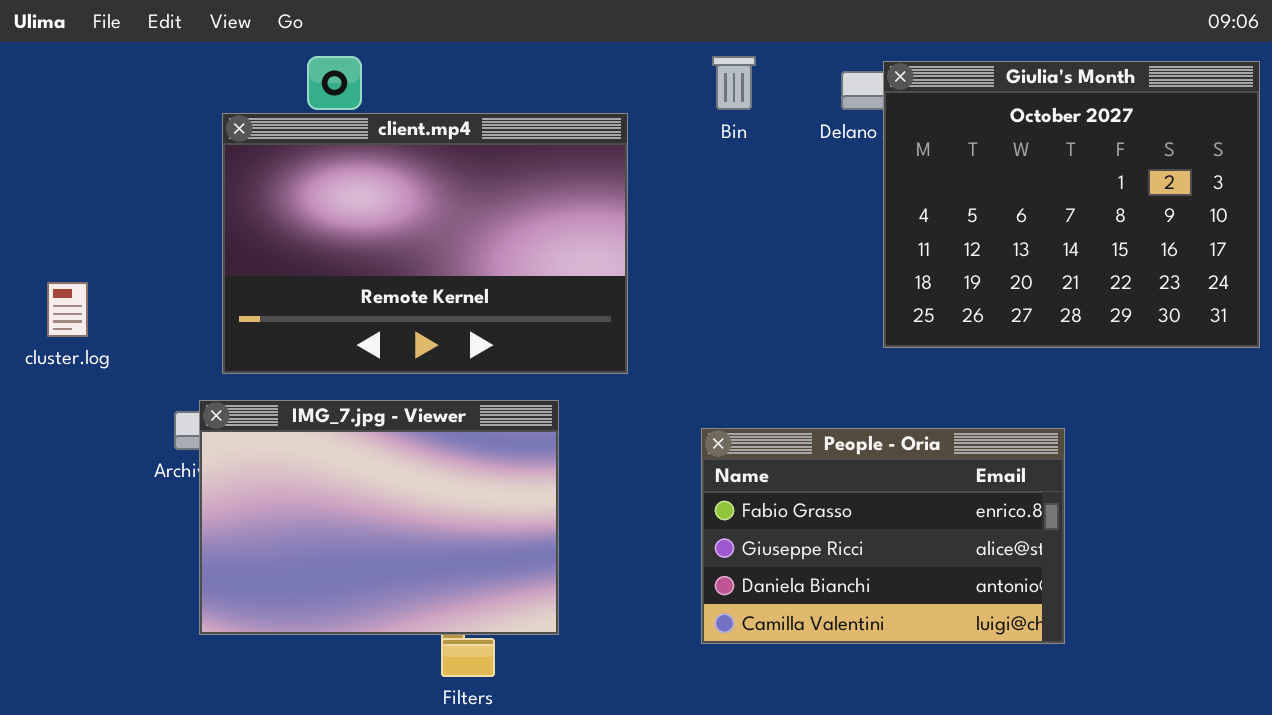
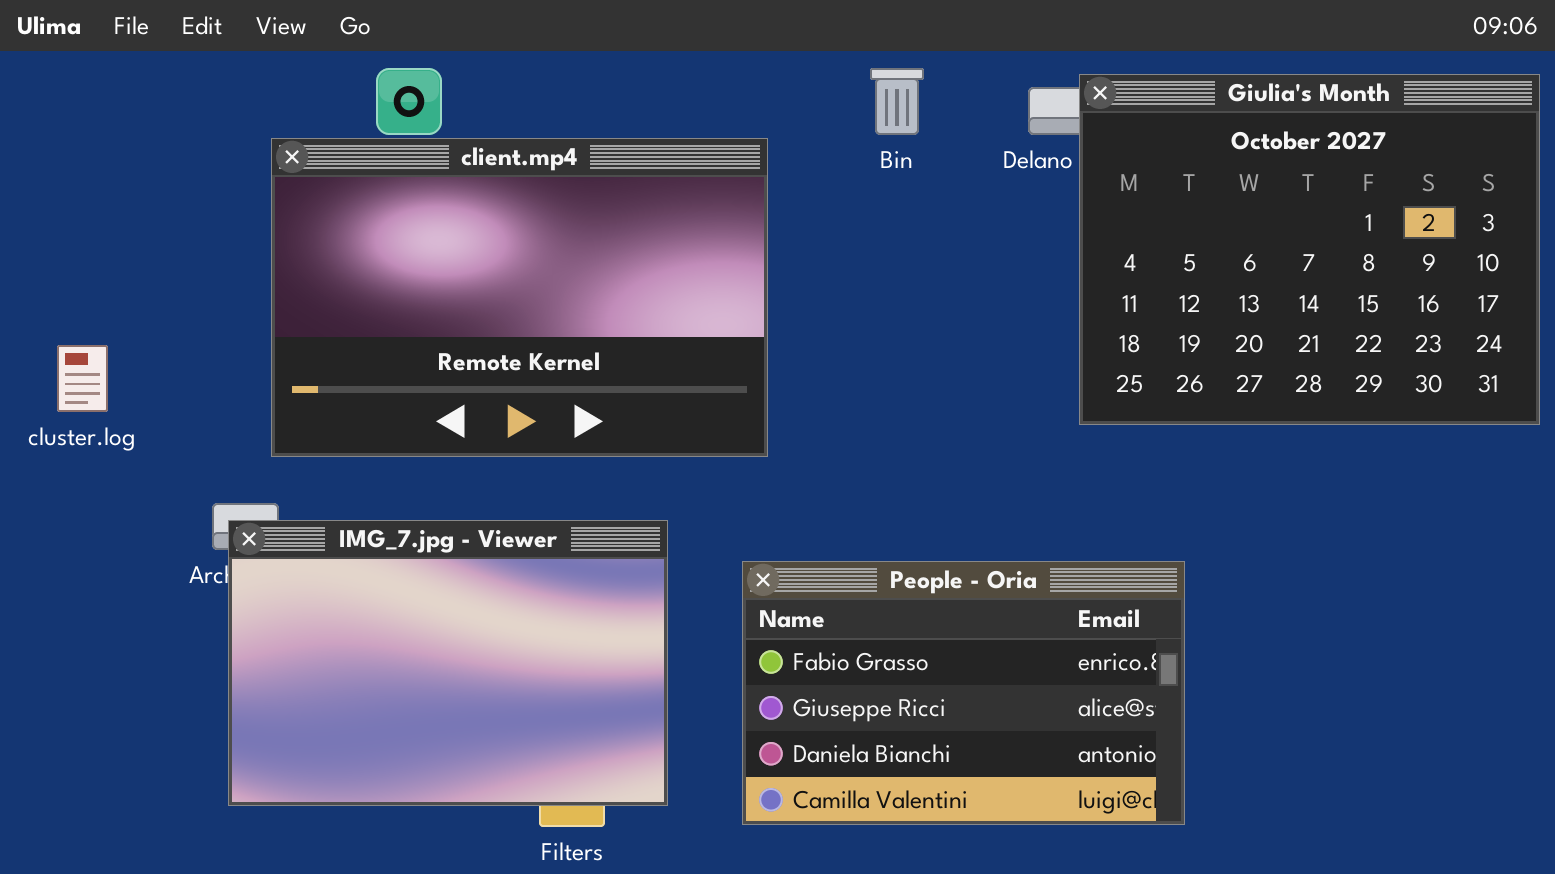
IMG_7.jpg - Viewer: [199,400,559,635] -> [228,520,668,806], moved
People - Oria: [701,428,1065,644] -> [742,561,1185,825], moved

